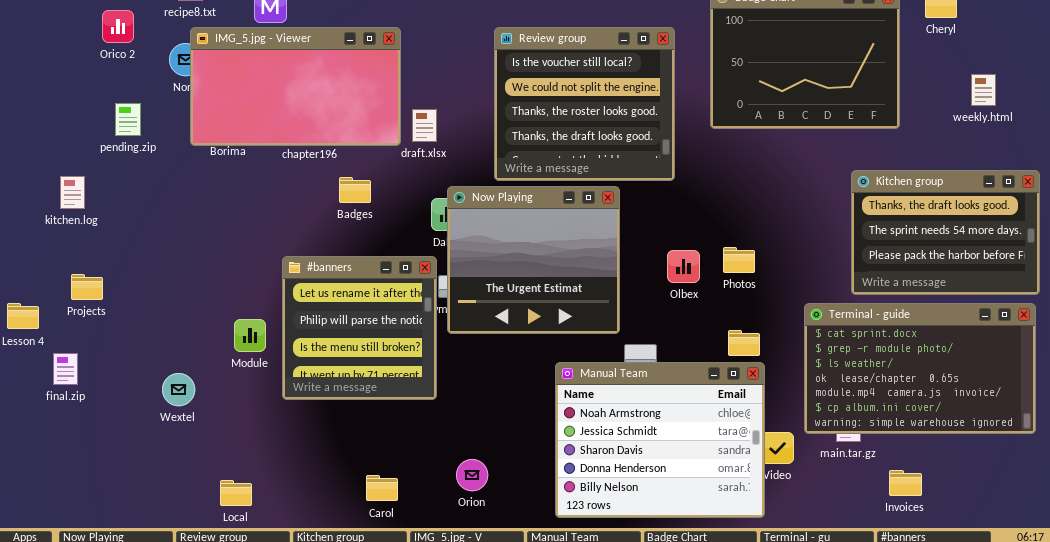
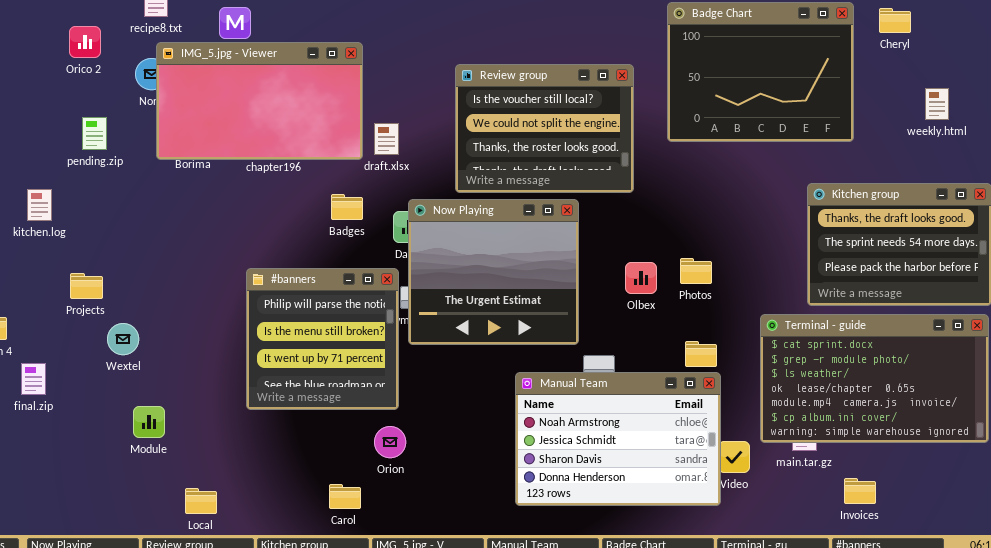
Review group: [494,27,675,181] -> [455,64,634,193], resized
Badges: [339,177,371,203] -> [331,194,363,220], moved
#banners: [282,256,437,400] -> [246,268,399,410], scrolled down 1 row
Projects: [71,274,103,300] -> [70,273,103,299], moved
Module: [234,319,266,352] -> [133,406,165,438], moved
Manual Team: [555,362,765,518] -> [515,372,721,506], resized
Wextel: [162,373,195,406] -> [107,323,139,355], moved
Orion: [456,459,488,491] -> [374,426,406,458], moved

